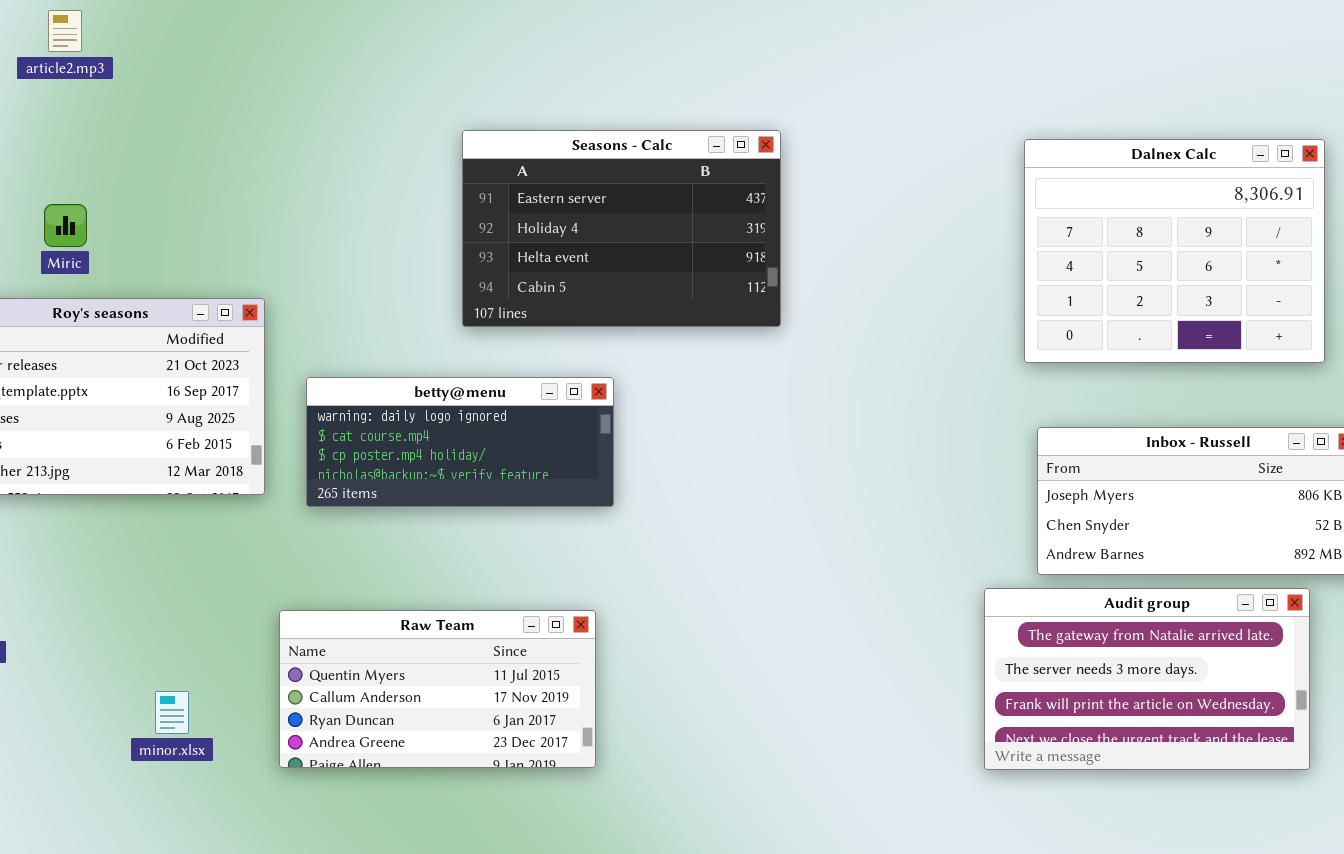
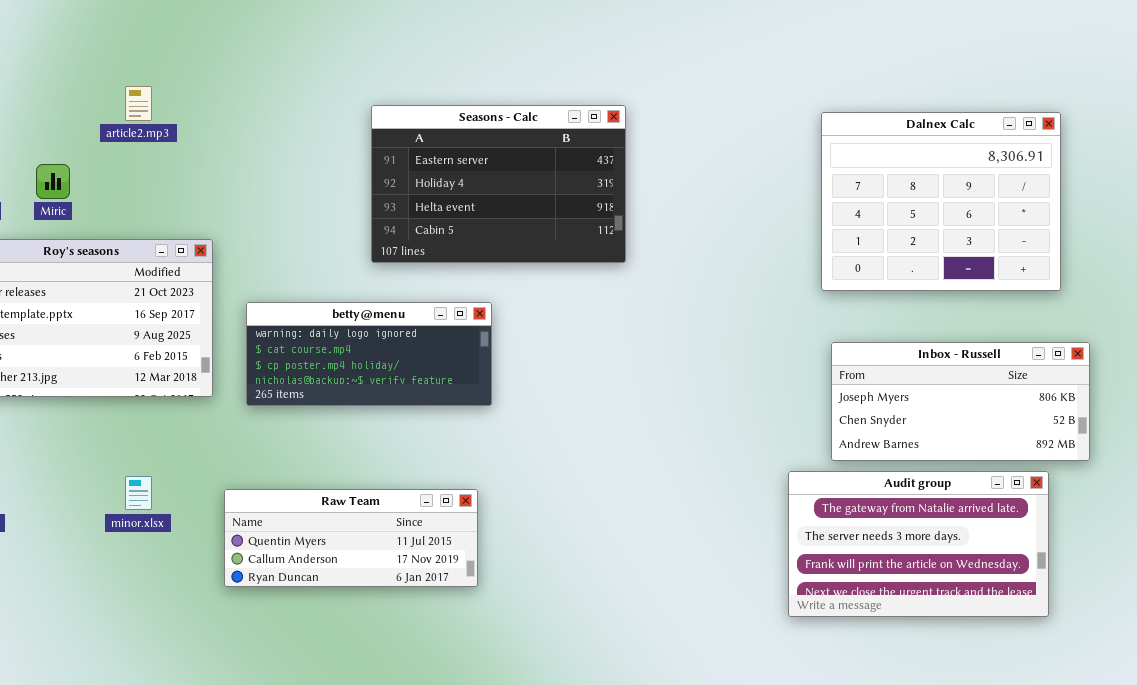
article2.mp3: [48,10,82,52] -> [125,86,152,121], moved
Raw Team: [279,610,596,768] -> [224,489,478,587], resized
minor.xlsx: [155,691,189,734] -> [125,476,152,510], moved

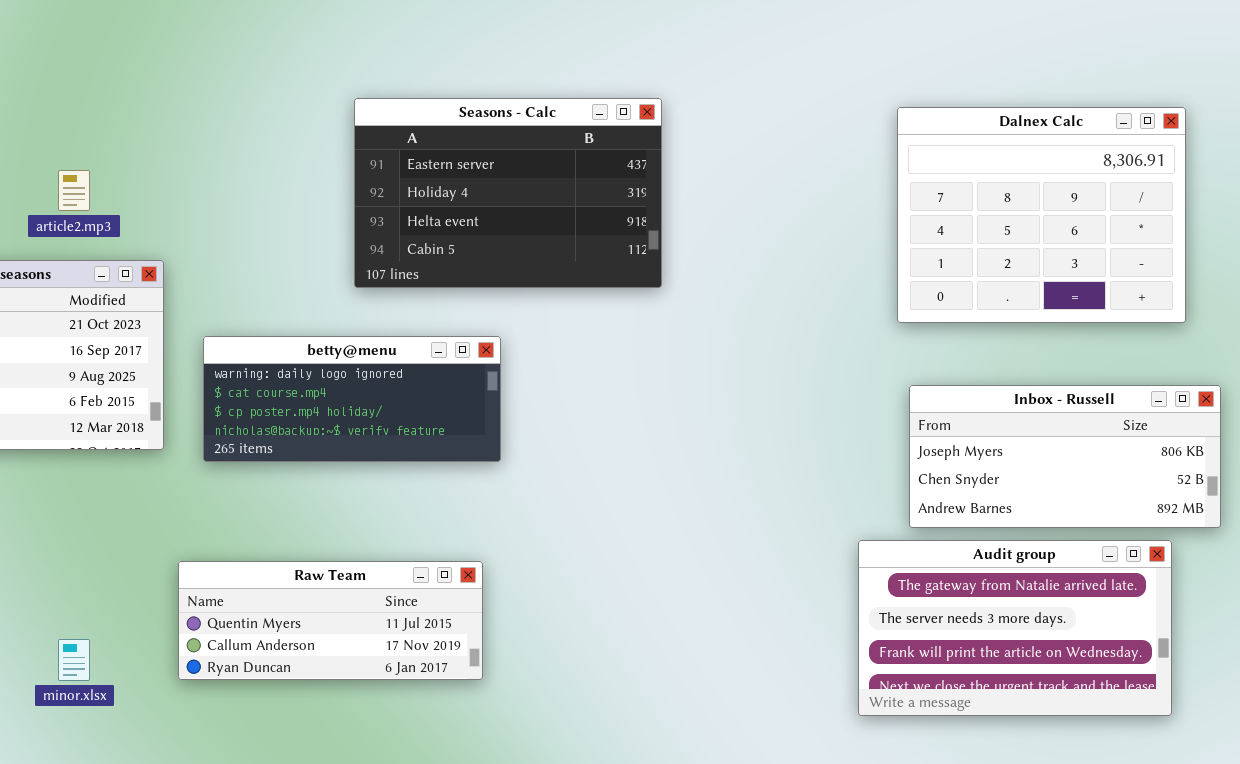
article2.mp3: [125,86,152,121] -> [58,170,90,211], moved
minor.xlsx: [125,476,152,510] -> [58,639,90,681], moved

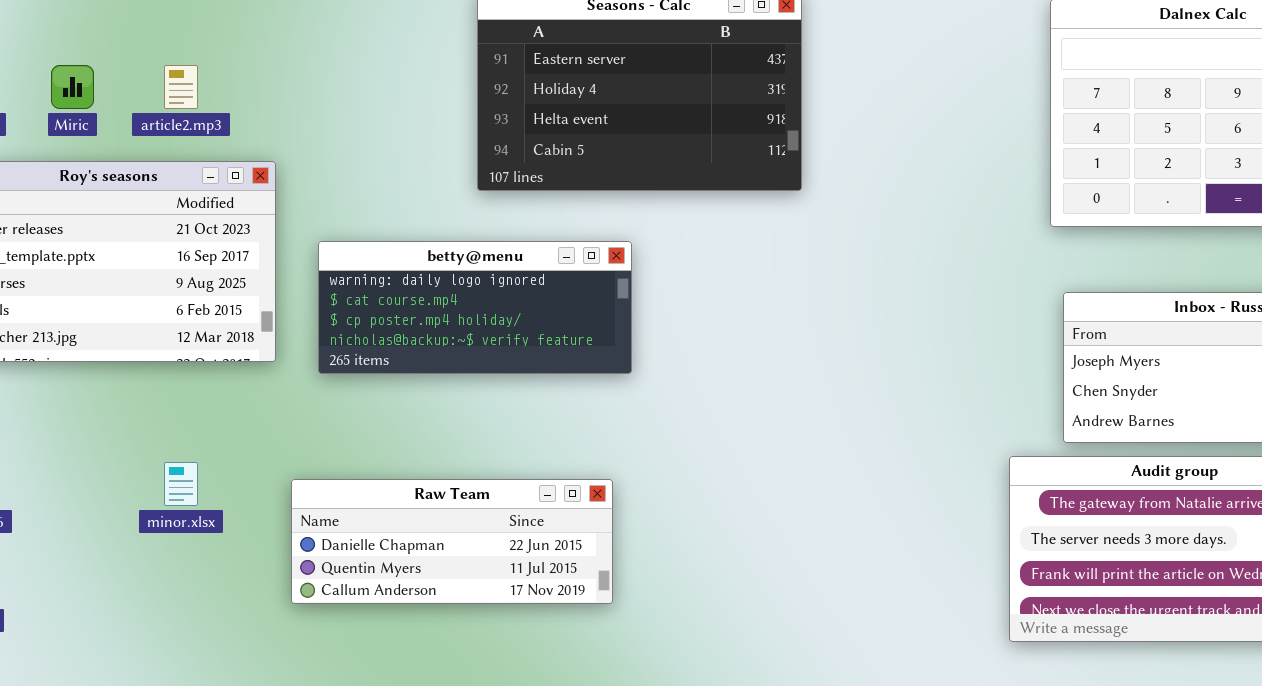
Raw Team: [178,561,483,680] -> [291,479,613,604], scrolled up 1 row
minor.xlsx: [58,639,90,681] -> [164,462,198,506], moved

